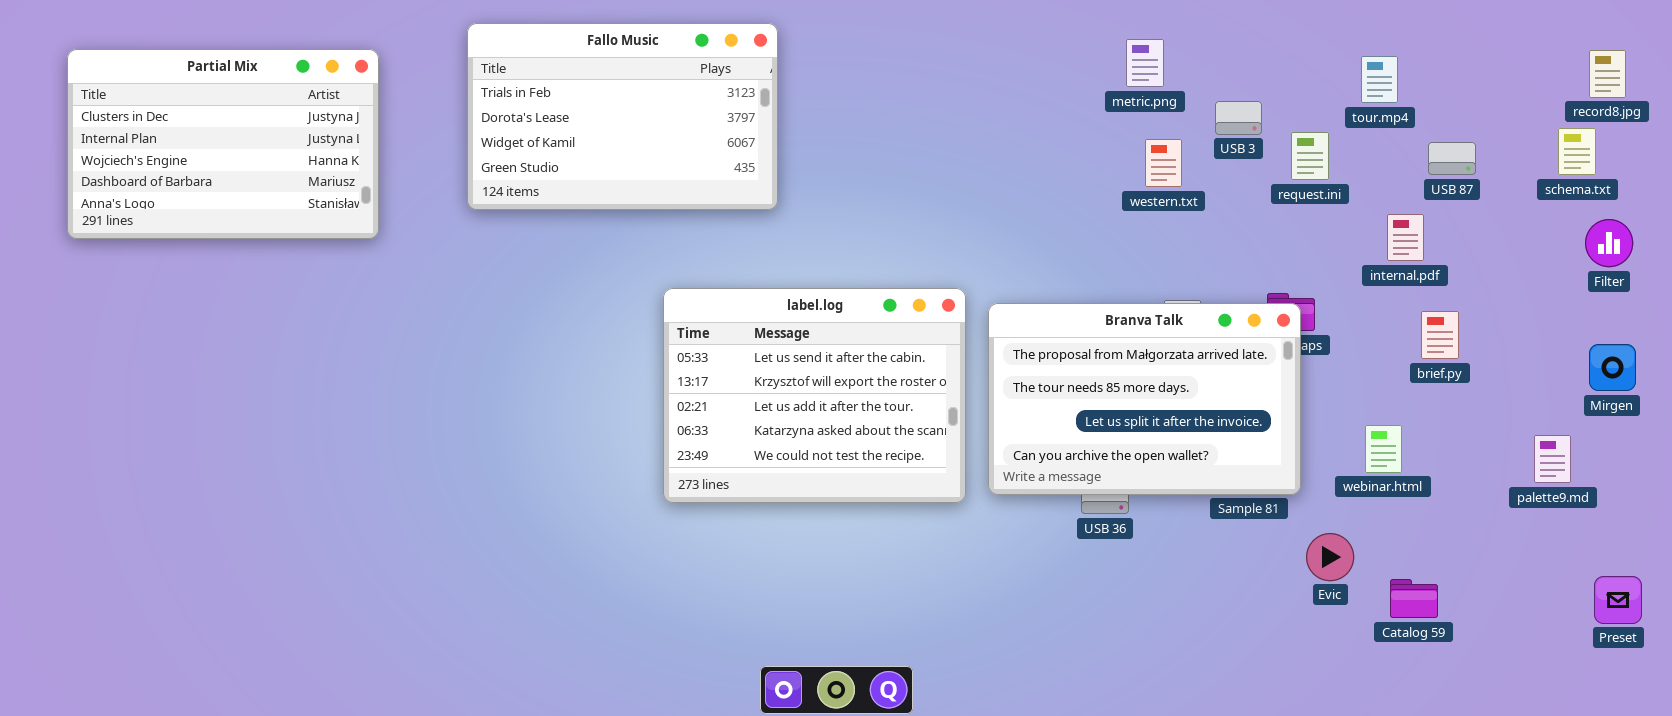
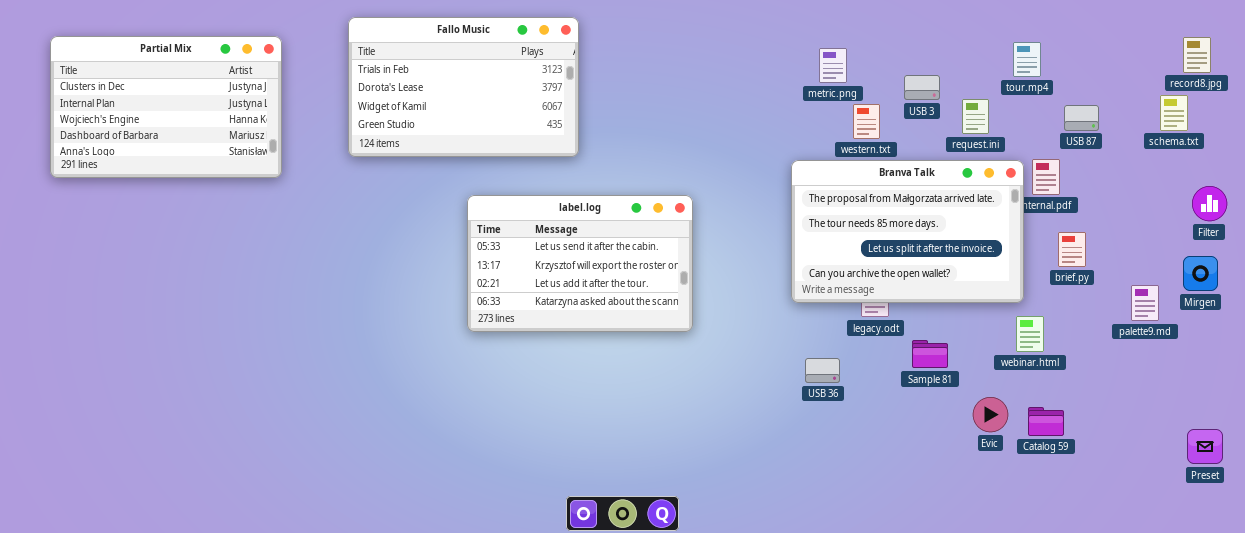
metric.png: [1126,39,1164,87] -> [819,48,847,83], moved
Filter: [1585,219,1633,267] -> [1192,186,1227,221], moved
label.log: [663,288,966,503] -> [467,195,693,332], moved, resized
Branva Talk: [988,303,1301,495] -> [791,160,1024,303], moved
palette9.md: [1534,435,1571,483] -> [1131,285,1159,321], moved
Catalog 59: [1390,579,1438,618] -> [1028,407,1064,436], moved

